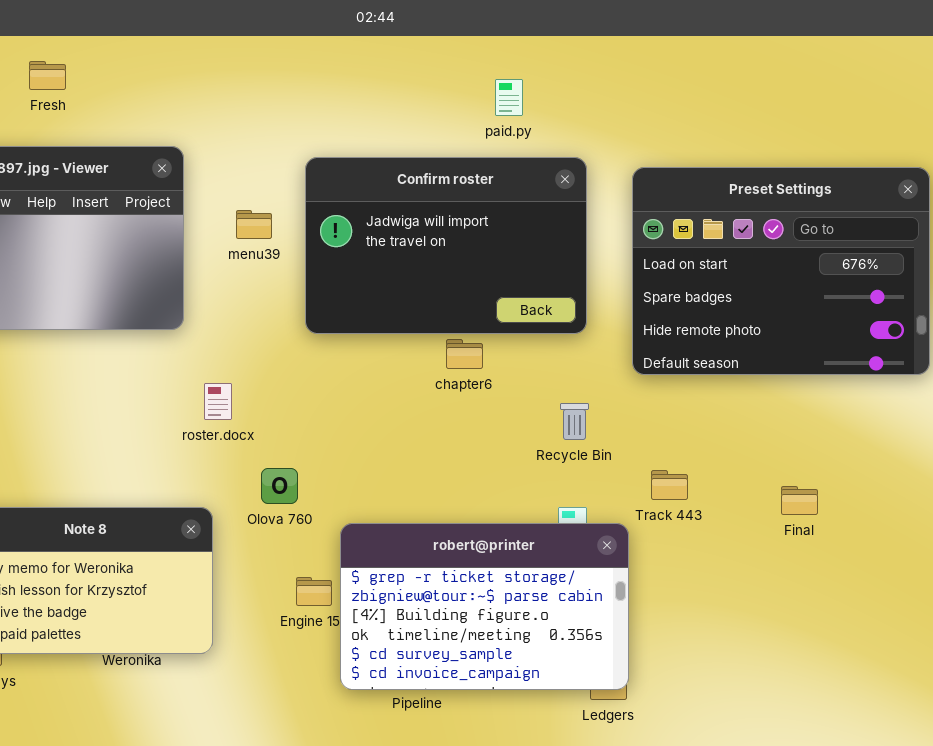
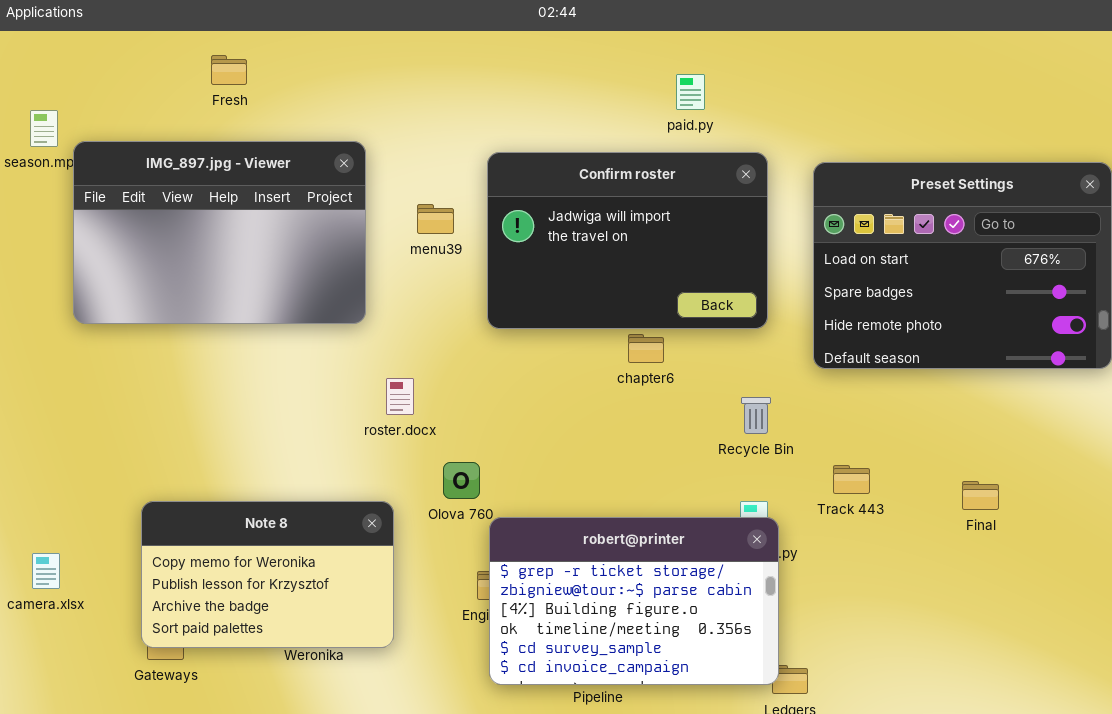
robert@printer: [340,523,629,690] -> [489,517,779,685], moved

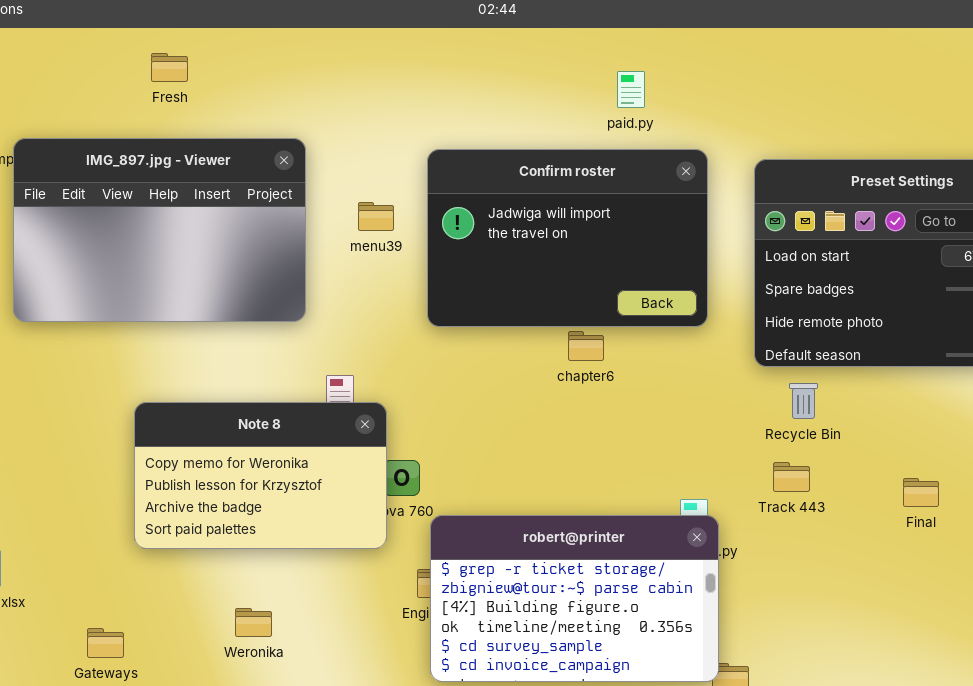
Recycle Bin: [741,397,771,434] -> [789,383,818,419], moved
Note 8: [141,501,394,648] -> [134,402,387,549], moved

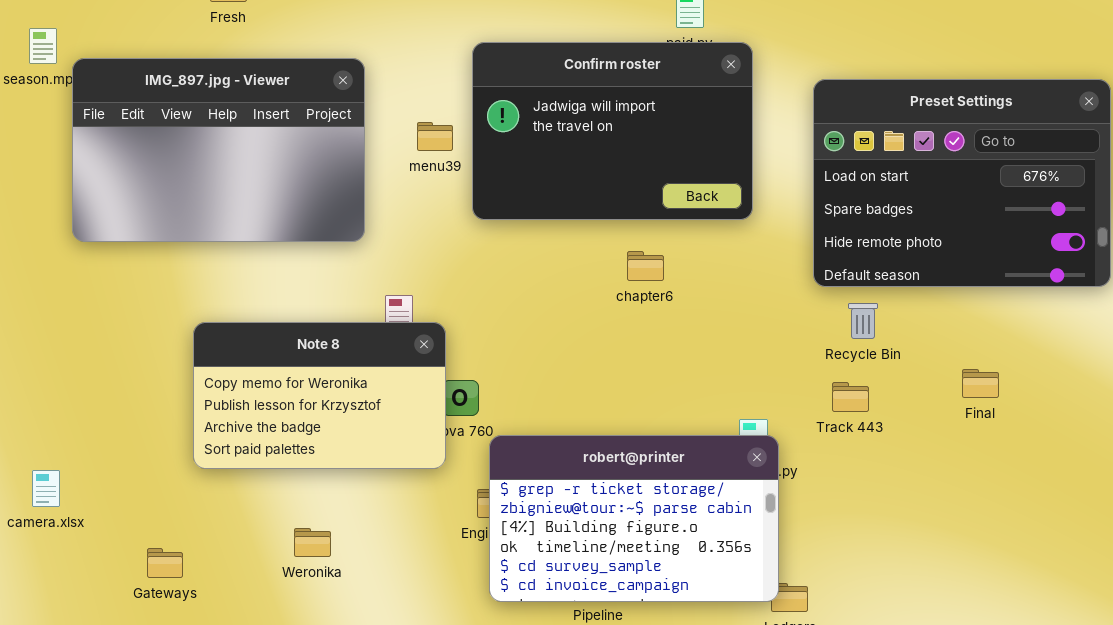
Confirm roster: [427,149,708,327] -> [472,42,753,220], moved
Final: [903,478,939,507] -> [962,369,999,398], moved

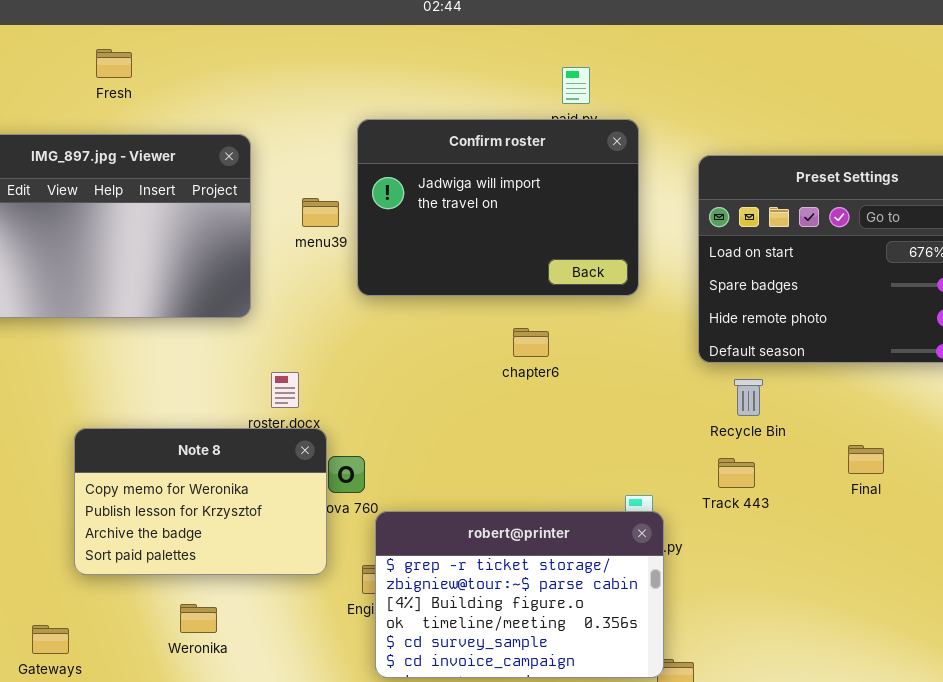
Note 8: [193,322,446,469] -> [74,428,327,575], moved

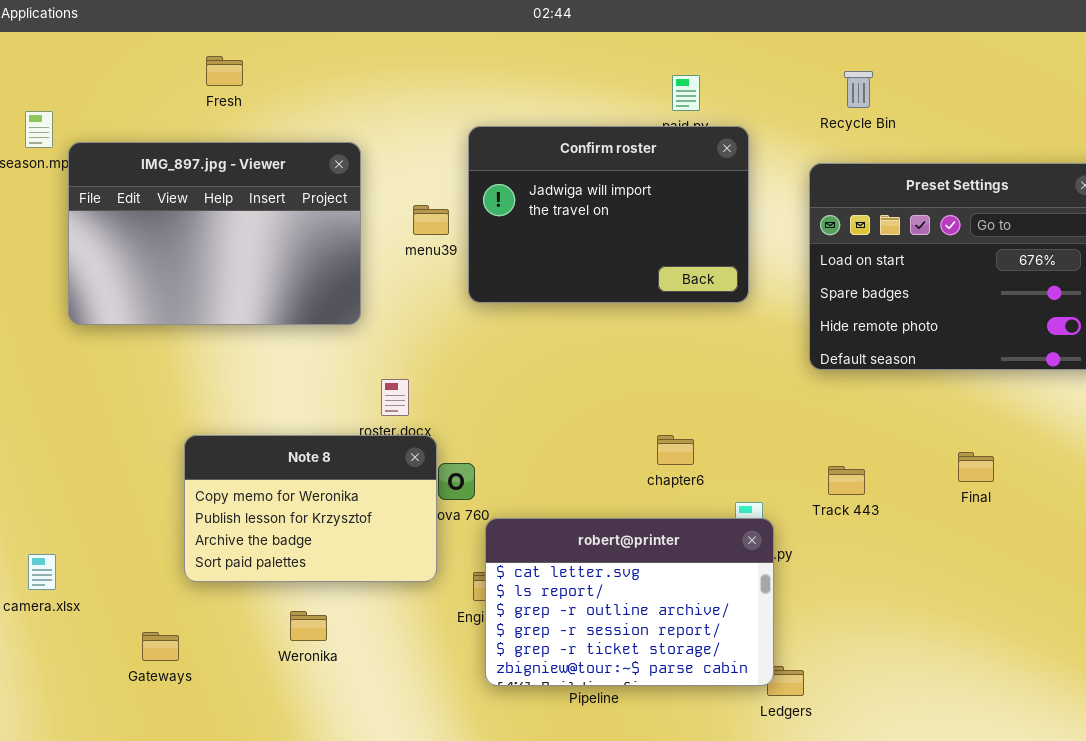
chapter6: [513,328,549,357] -> [657,435,694,465], moved
Recycle Bin: [734,379,763,416] -> [844,71,873,108], moved
robert@printer: [375,511,664,678] -> [485,518,774,686], scrolled up 4 rows

